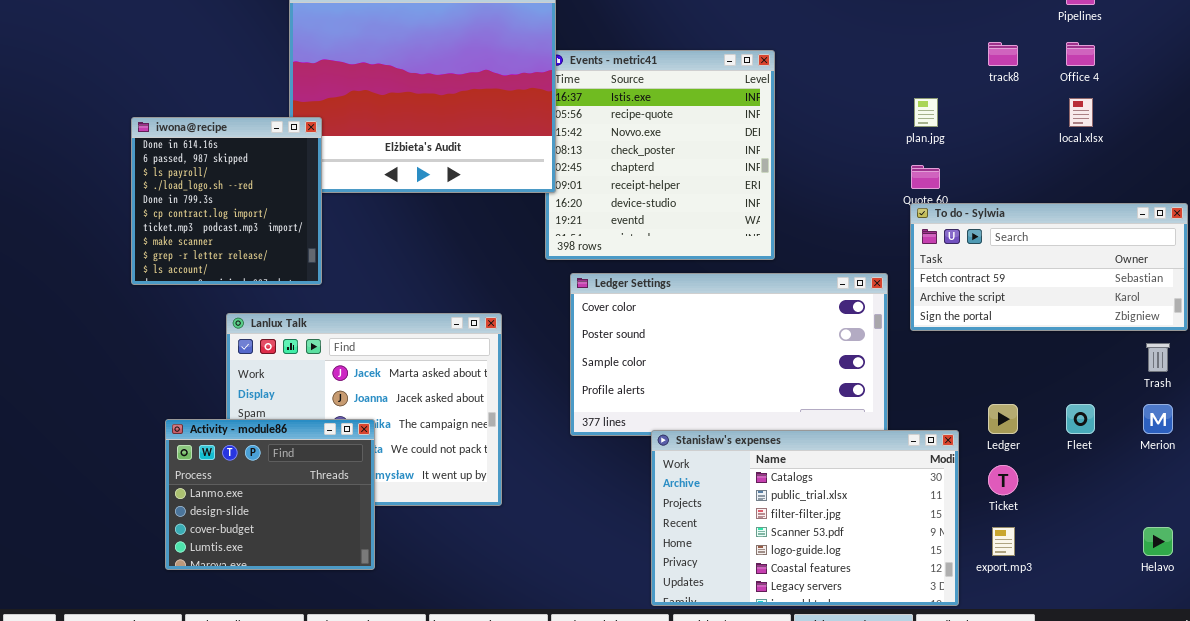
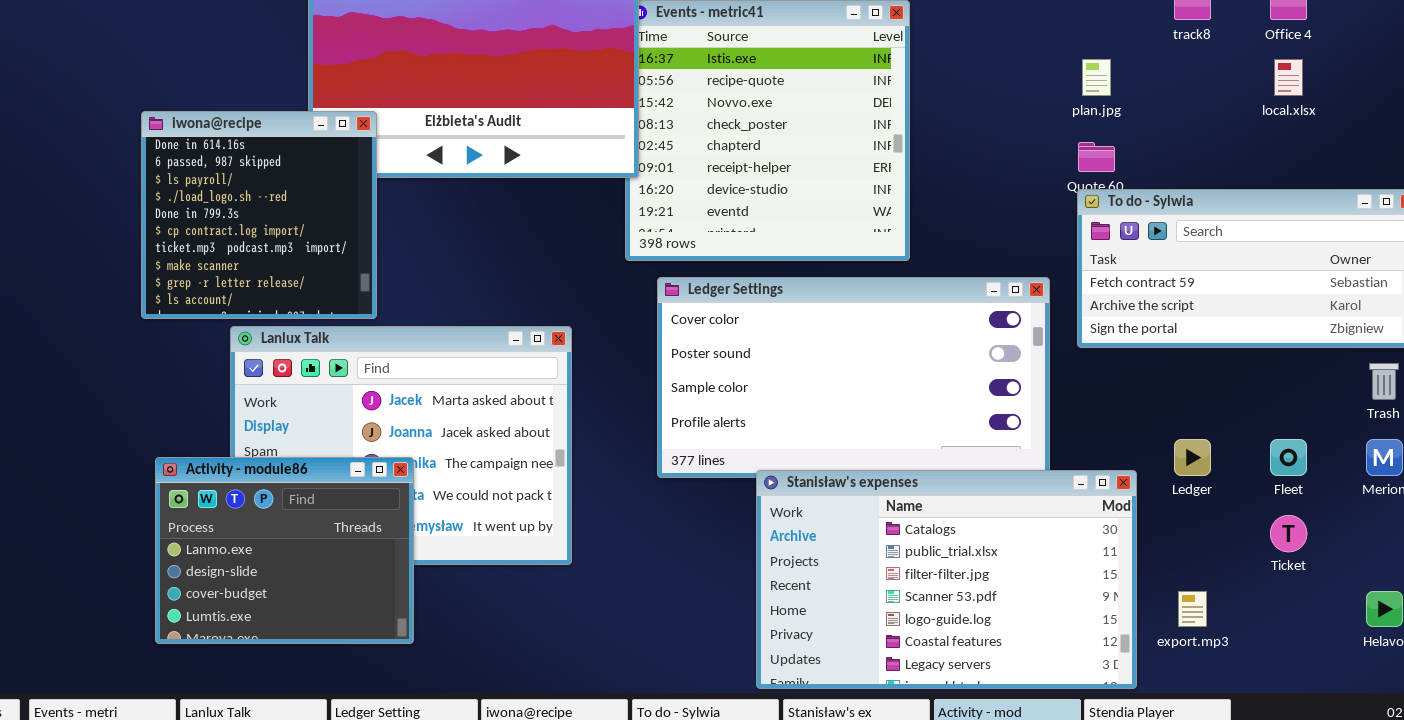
iwona@recipe: [131,117,322,285] -> [141,111,377,319], moved
Ticket: [988,465,1018,495] -> [1270,515,1307,552], moved

